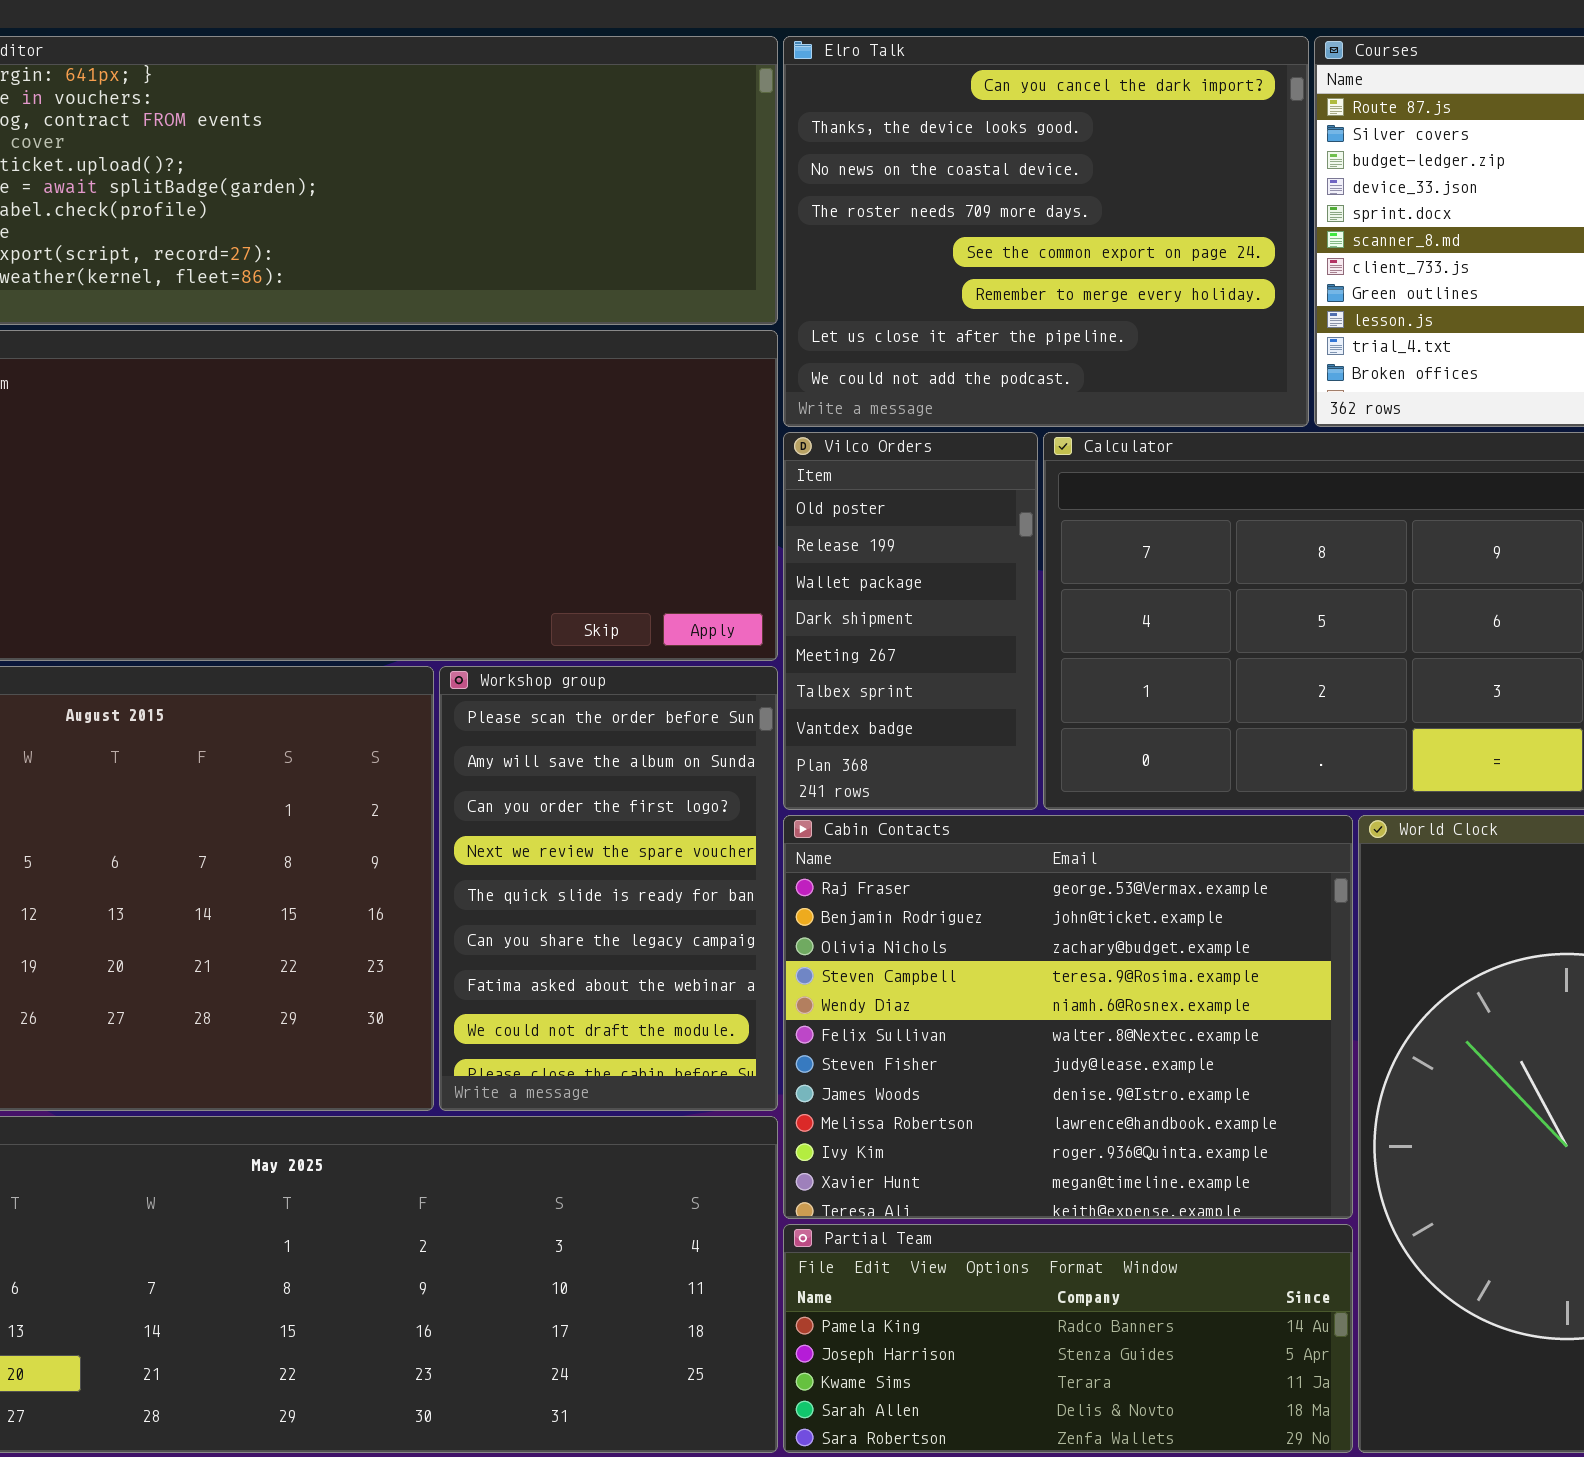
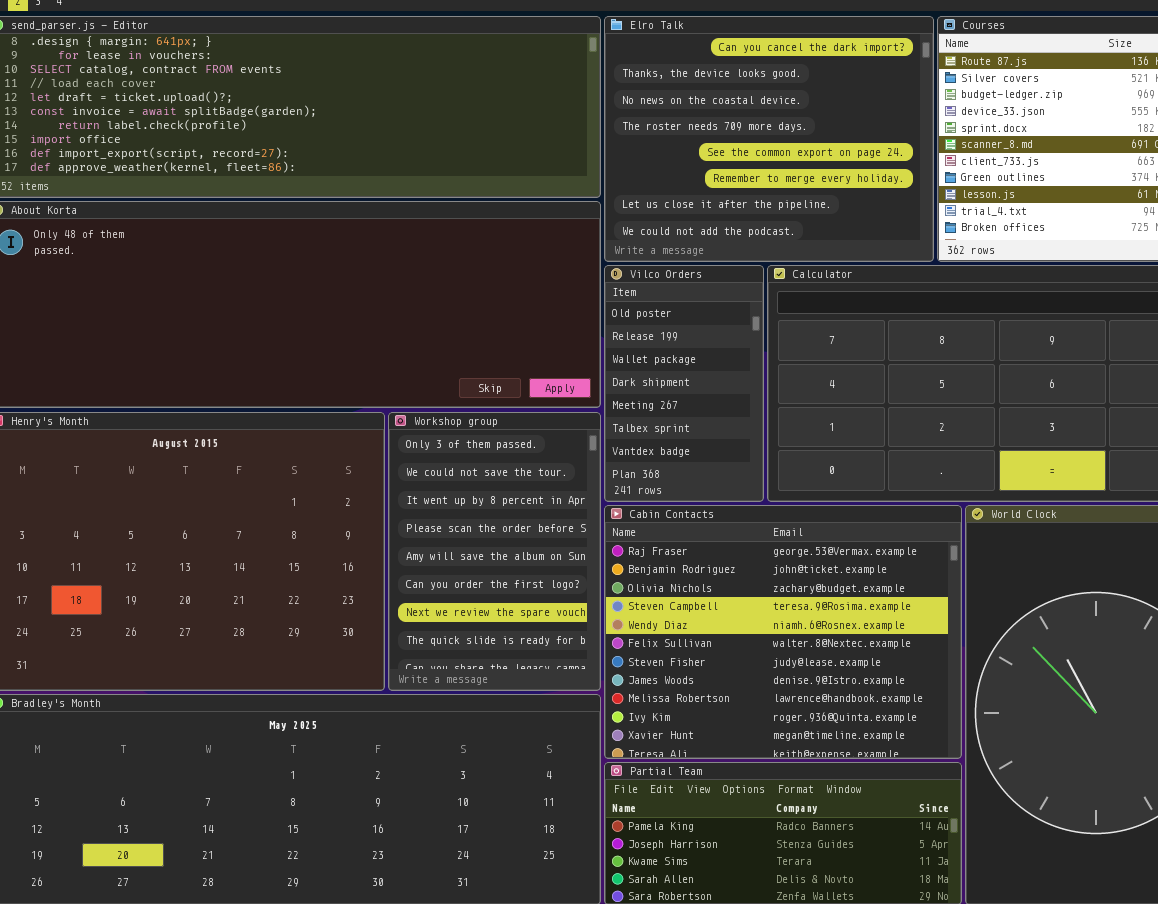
Workshop group: [439,666,778,1111] -> [388,412,601,691], scrolled up 3 rows

